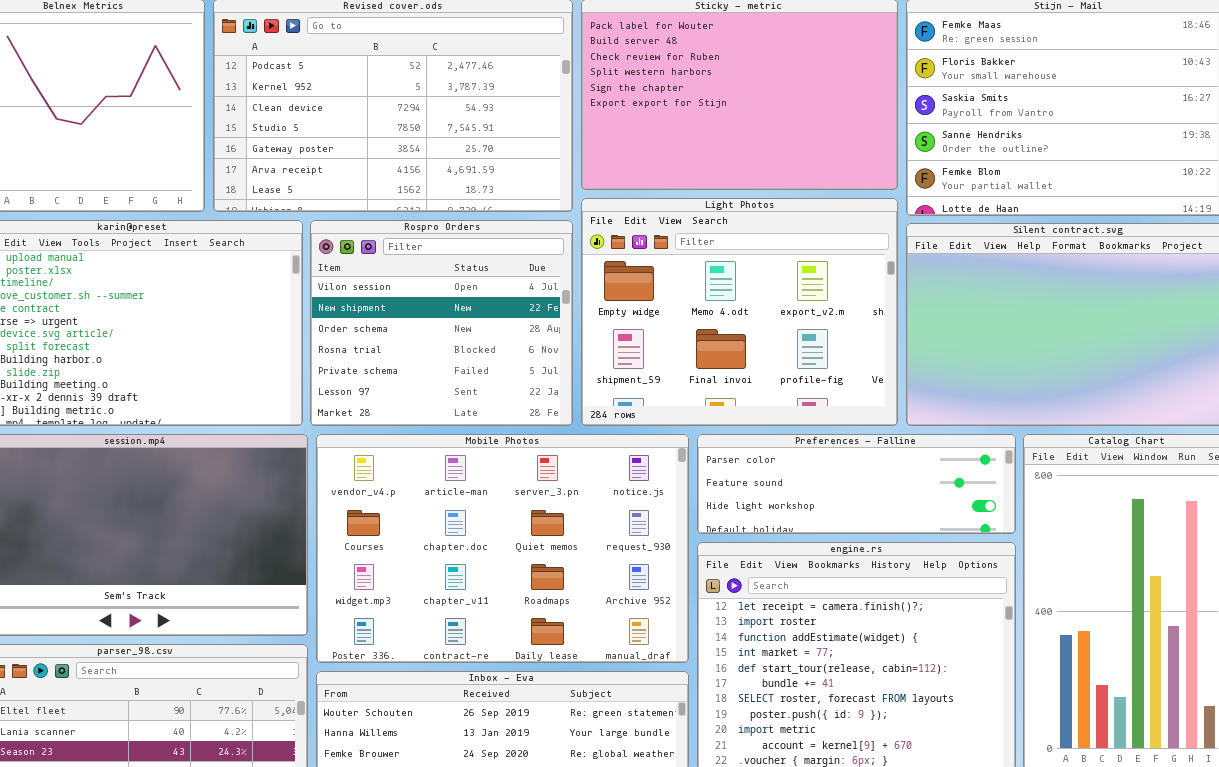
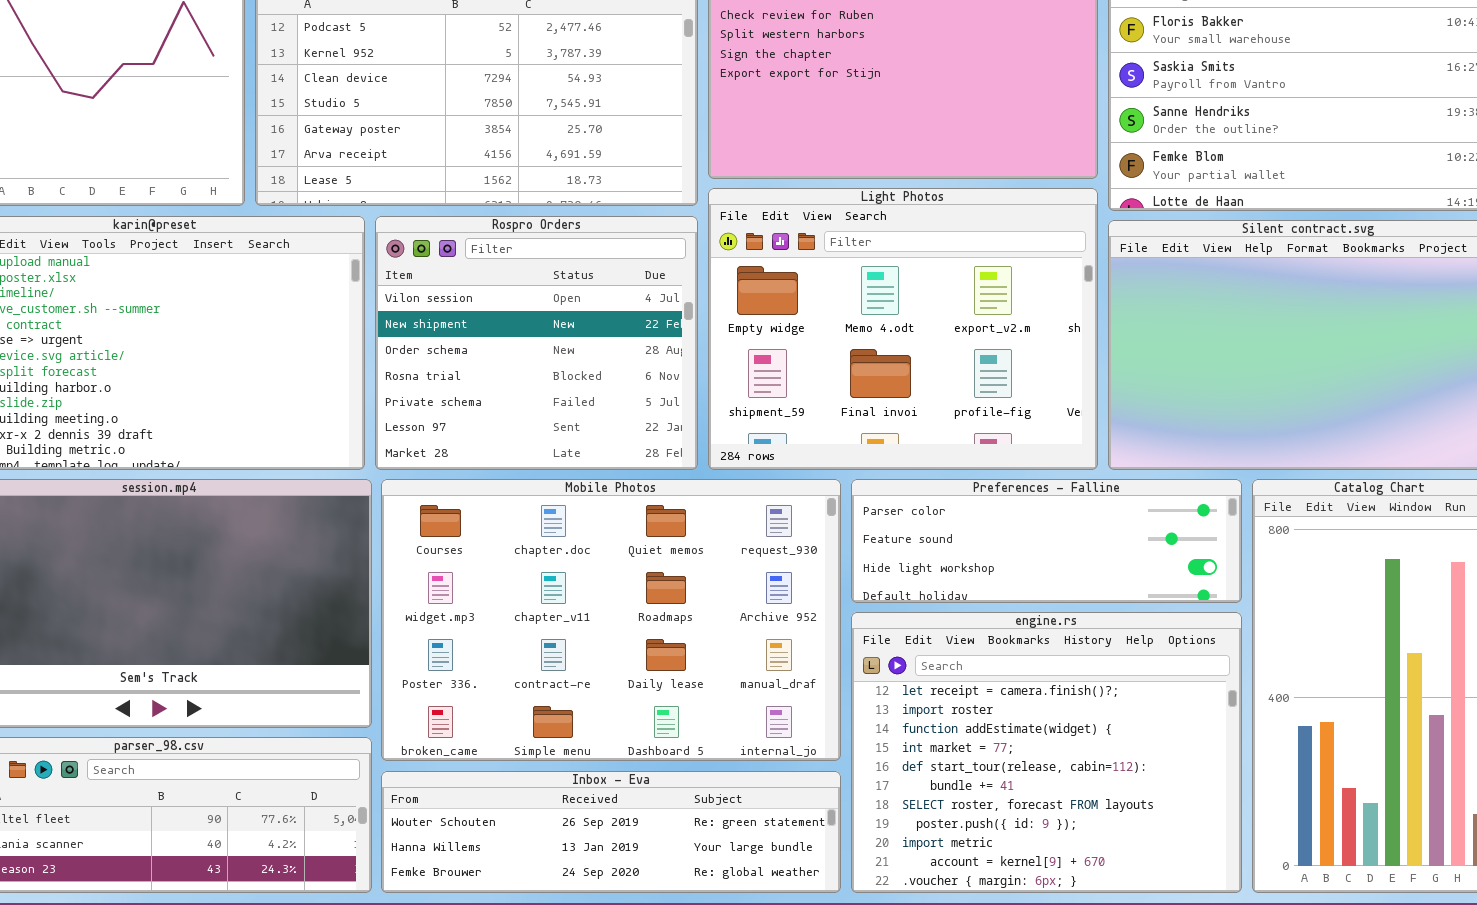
Mobile Photos: [316,434,689,663] -> [381,479,841,761], scrolled down 1 row

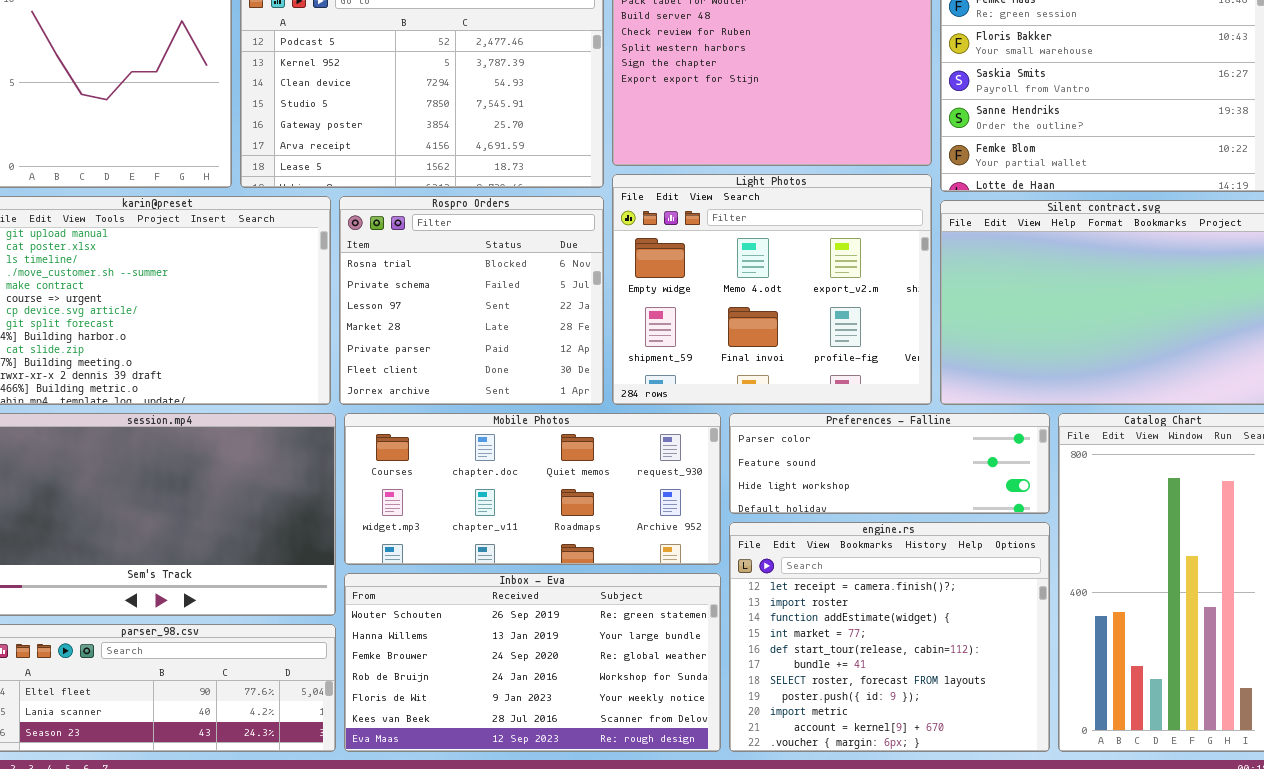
Rospro Orders: [375,216,698,470] -> [339,196,604,405], scrolled down 3 rows
Mobile Photos: [381,479,841,761] -> [344,413,721,565], resized
Inbox - Eva: [381,771,841,893] -> [344,573,721,752], resized

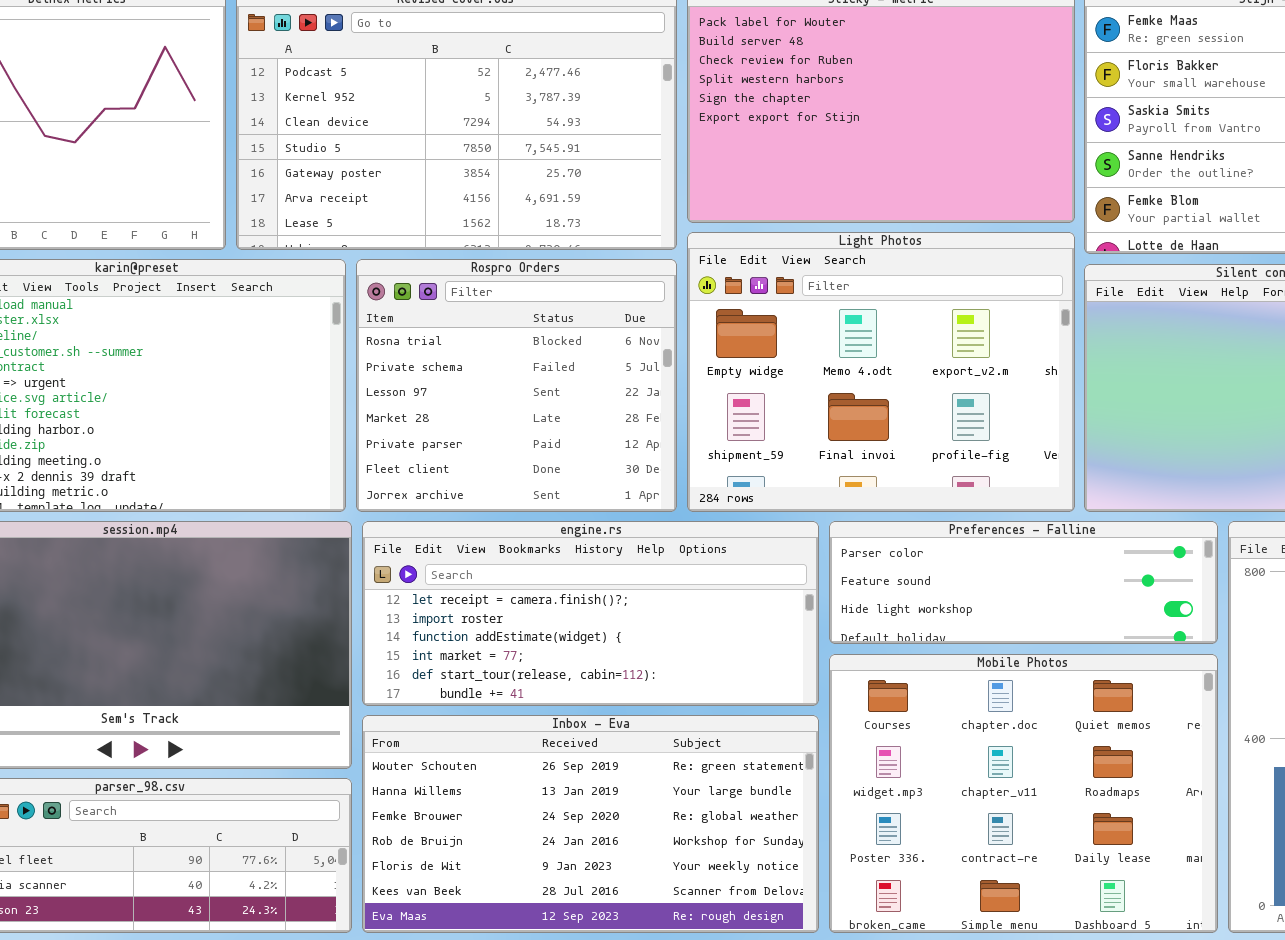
Mobile Photos: [344,413,721,565] -> [829,654,1218,933], moved, resized
engine.rs: [729,522,1050,752] -> [362,521,819,706], moved, resized

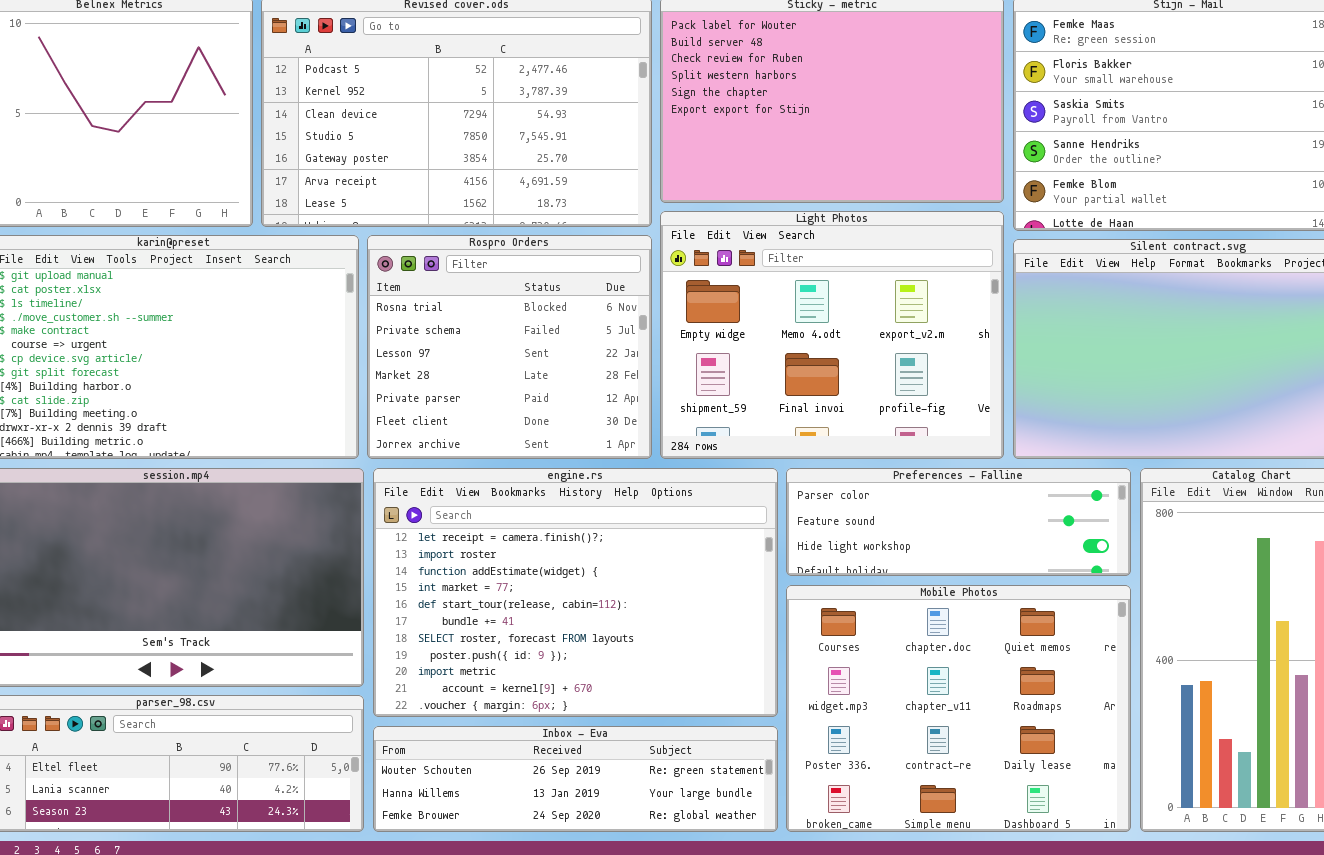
engine.rs: [362,521,819,706] -> [373,468,778,717], resized
Inbox - Eva: [362,715,819,933] -> [373,726,778,832], resized

